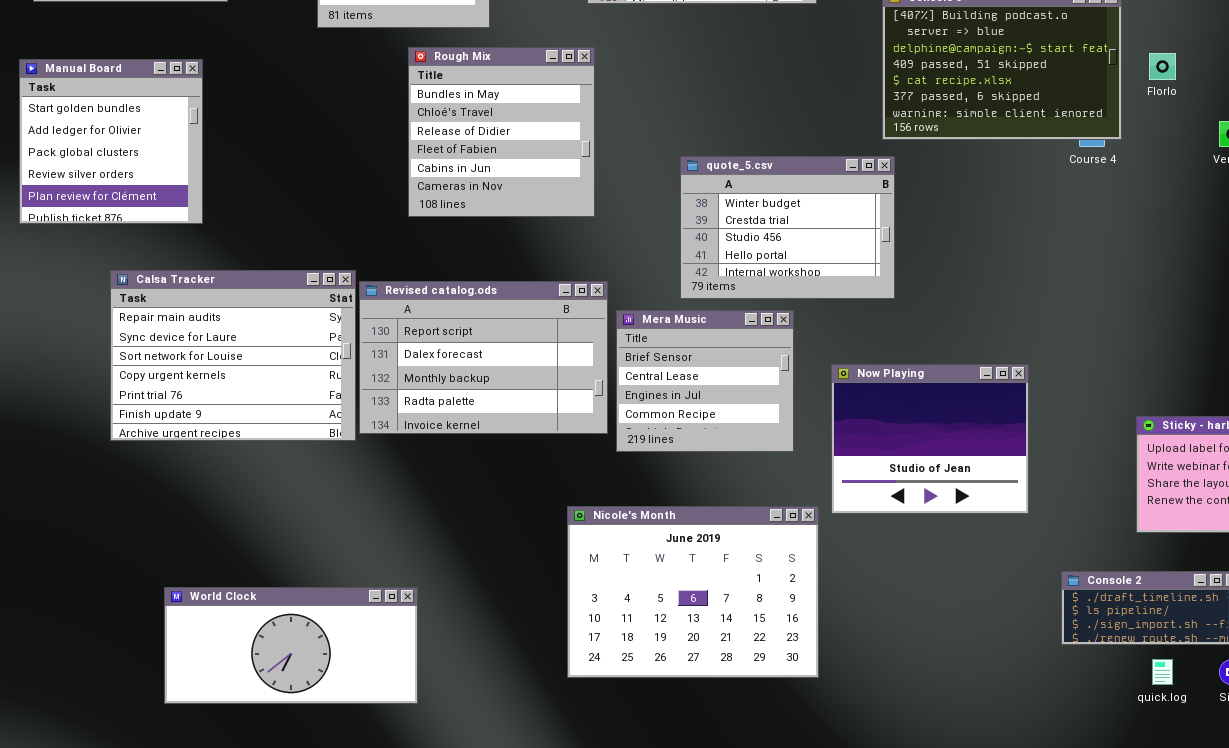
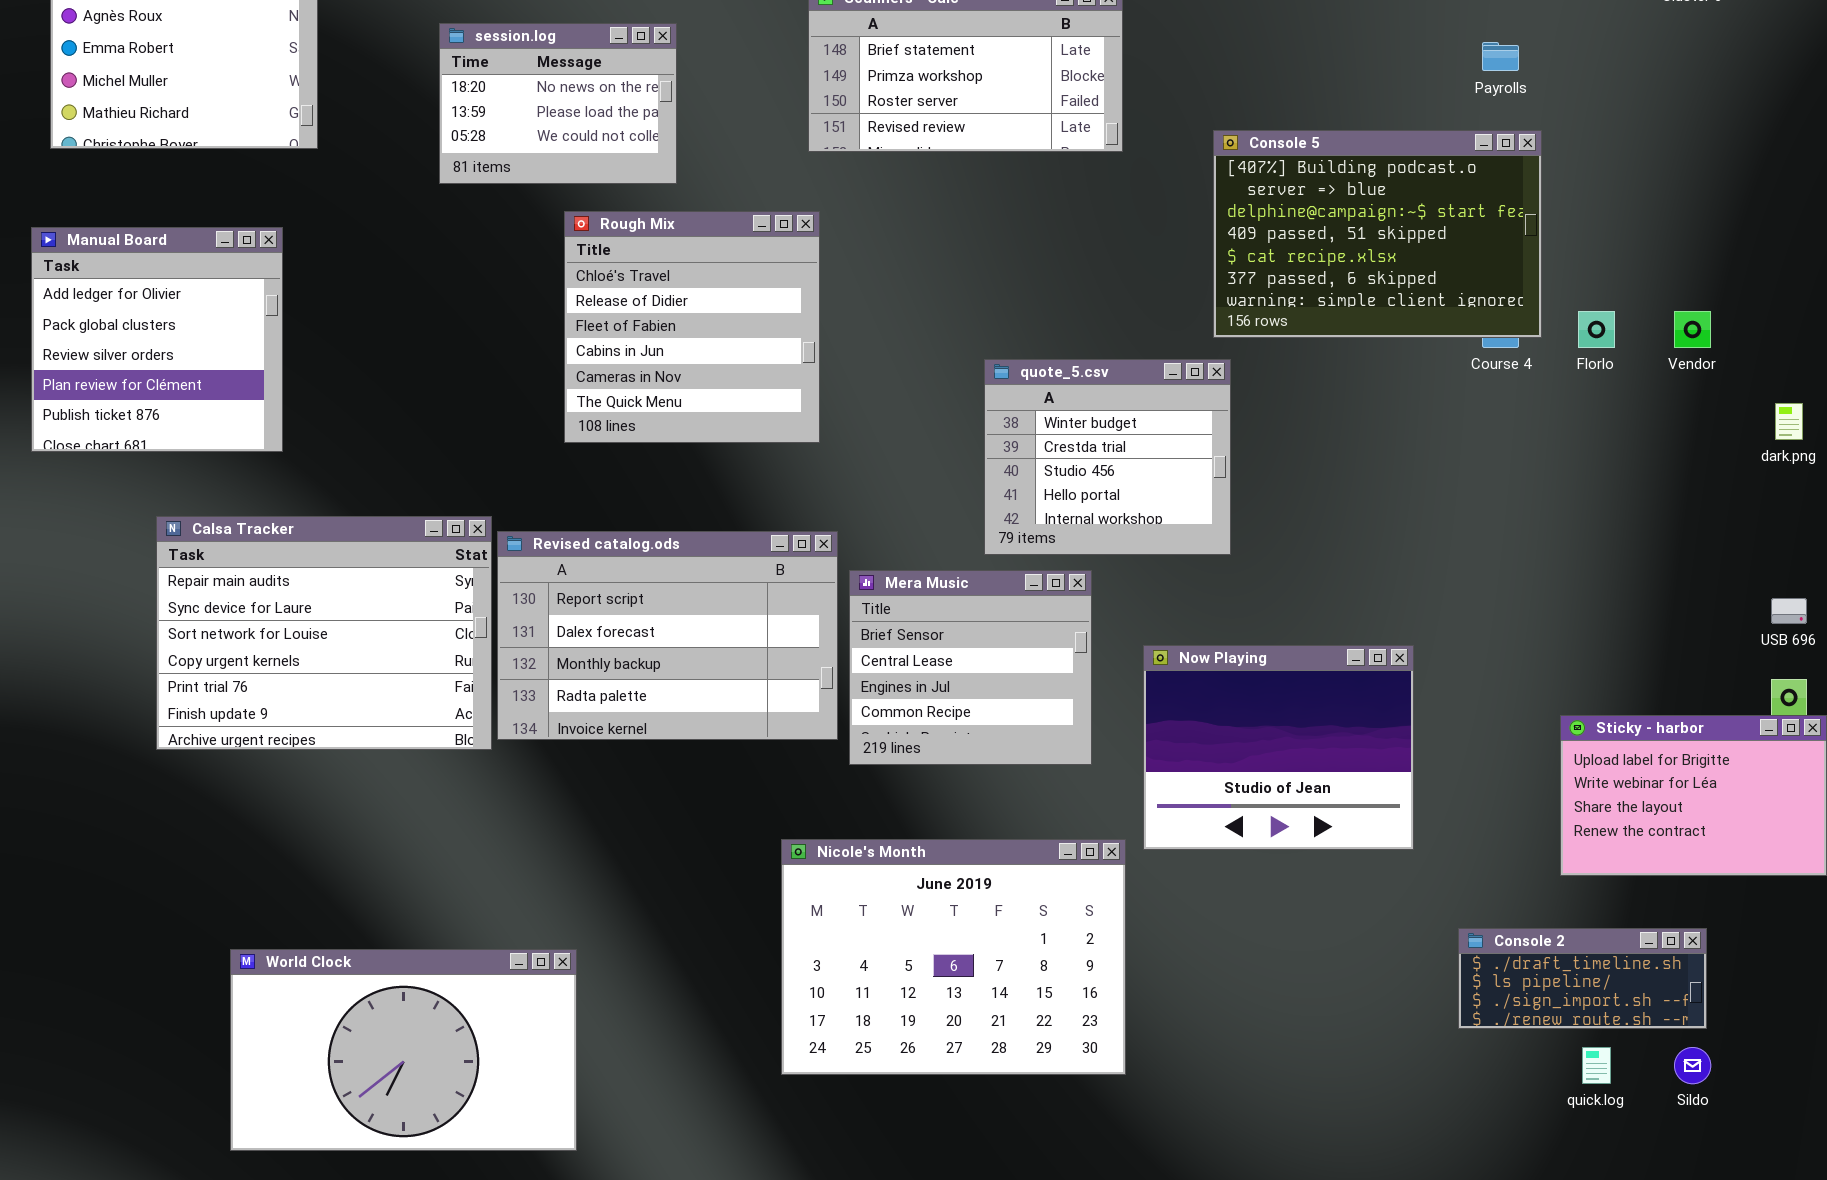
Rough Mix: [408,47,595,217] -> [564,211,820,443], scrolled down 1 row
Florlo: [1149,53,1176,80] -> [1578,311,1615,348], moved
Manual Board: [19,59,203,224] -> [31,227,283,452], scrolled down 1 row
quote_5.csv: [680,156,895,299] -> [984,359,1231,555], resized
World Clock: [164,587,418,704] -> [230,949,577,1151], resized

